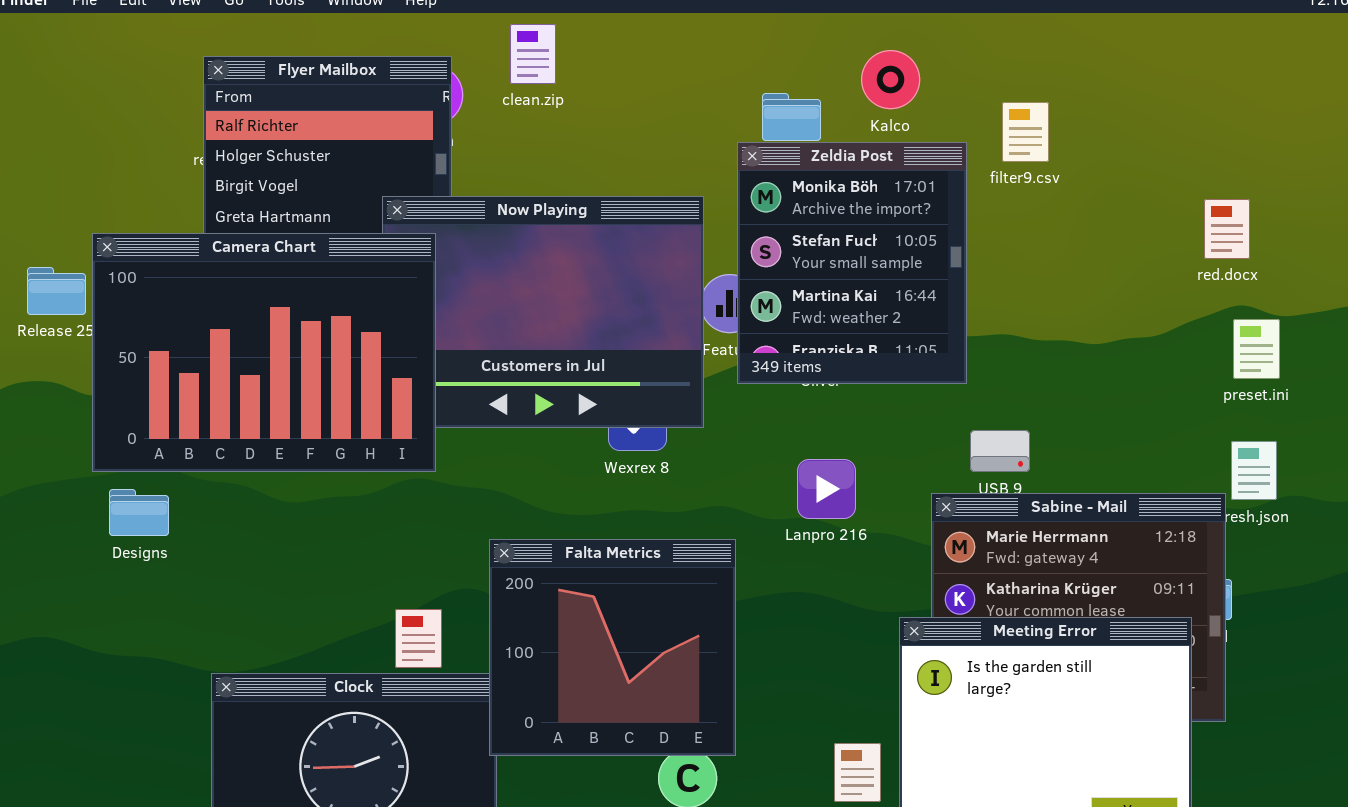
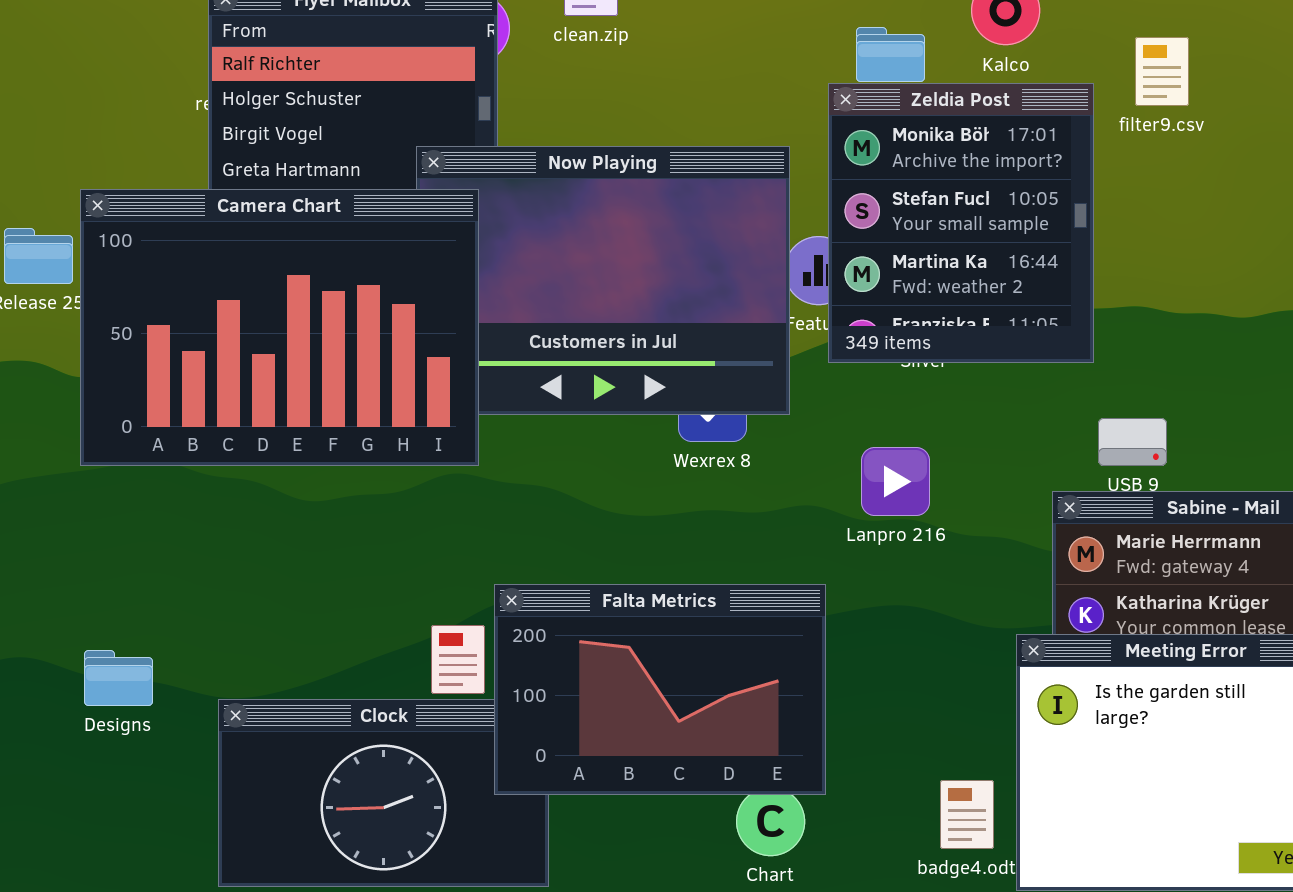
Lanpro 216: [797,459,856,519] -> [861,447,930,516], moved
Designs: [109,489,169,536] -> [84,650,153,706], moved
Falta Metrics: [489,539,736,756] -> [494,584,826,795], resized

